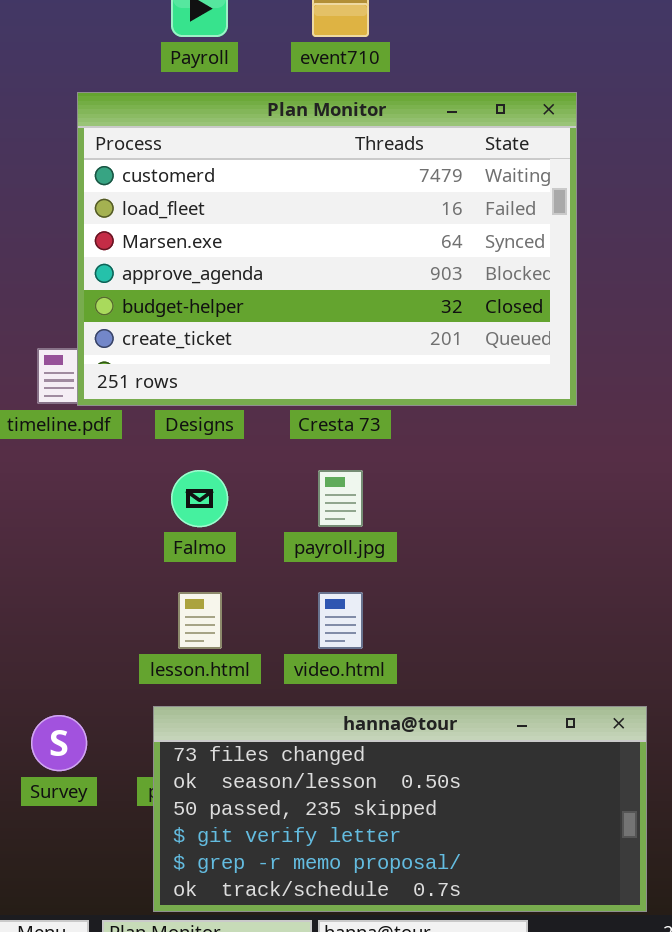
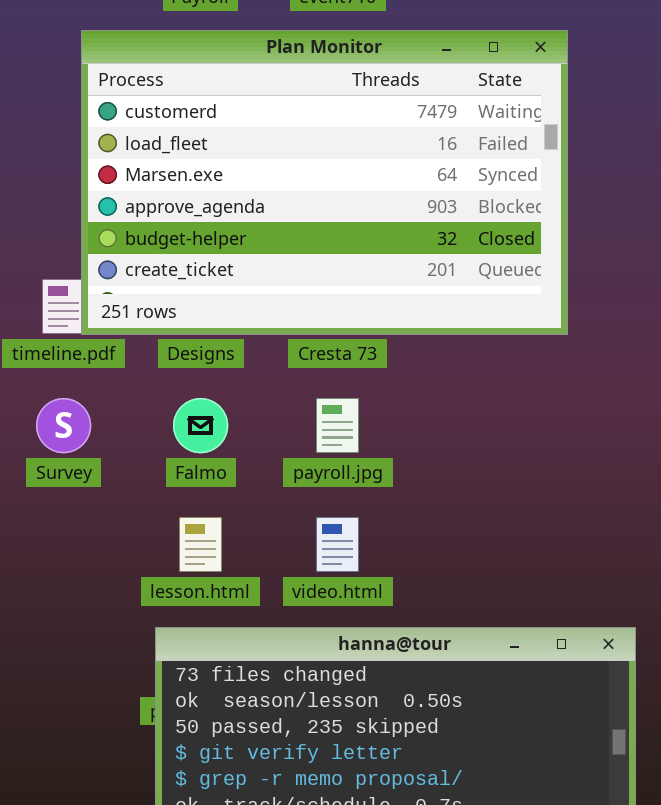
Survey: [31,715,87,771] -> [36,398,91,453], moved

